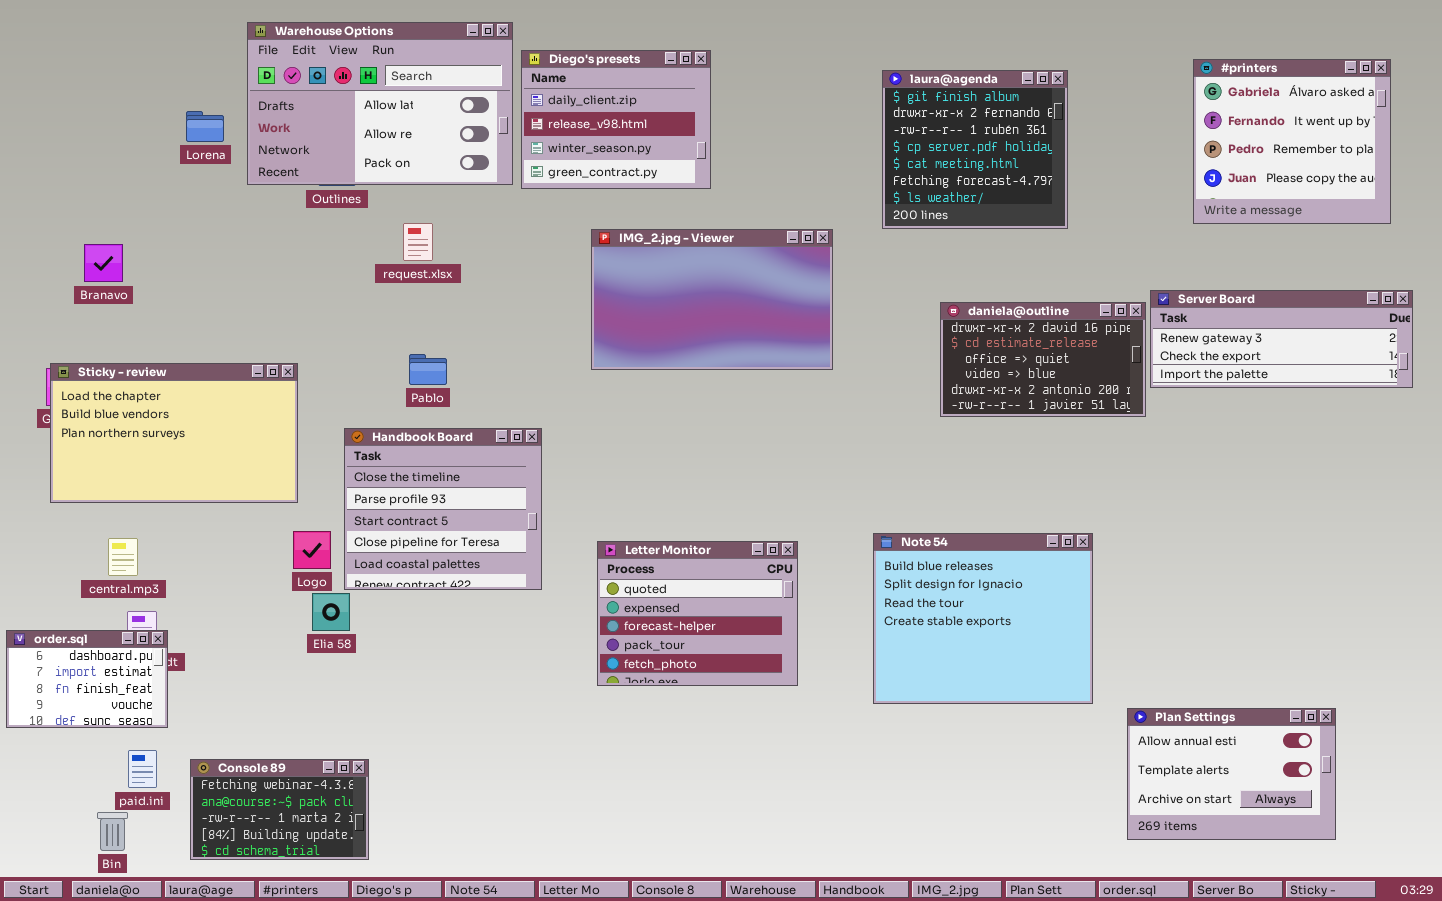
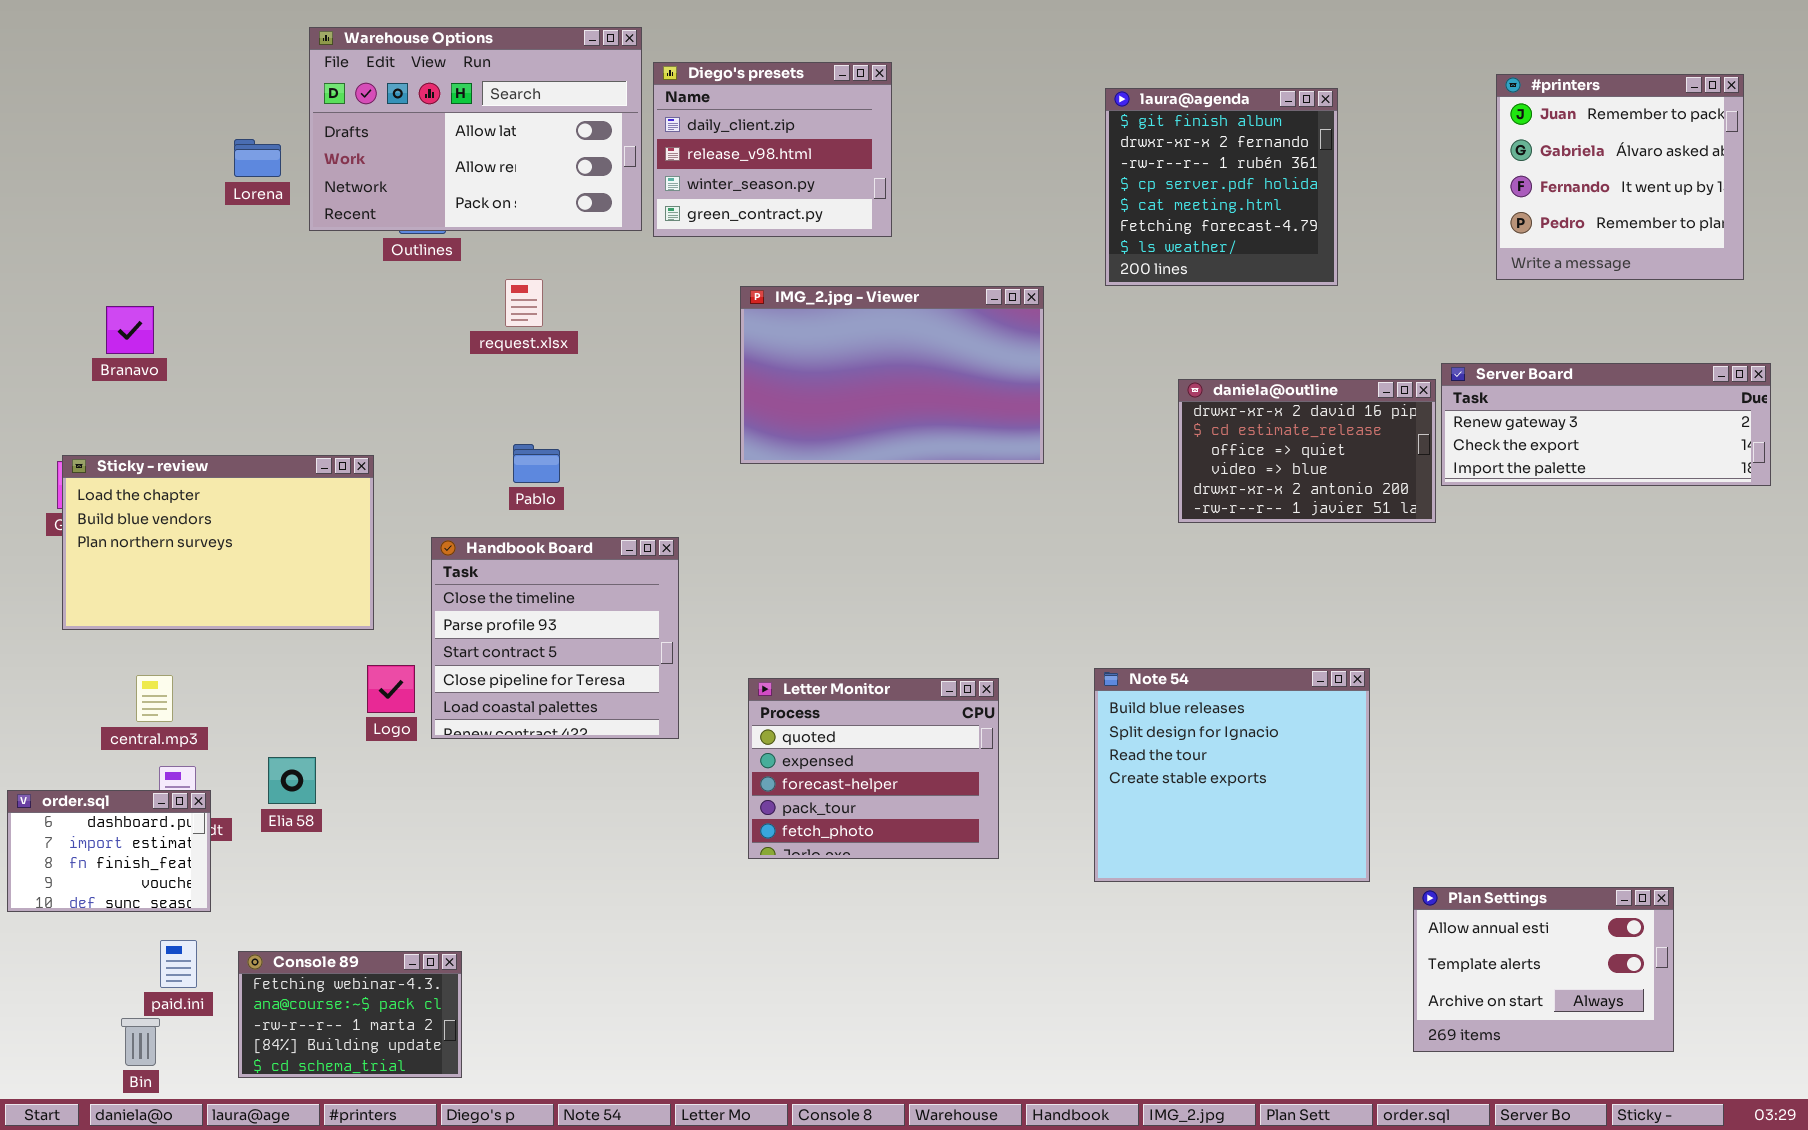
#printers: [1193,59,1391,224] -> [1496,74,1744,280], scrolled up 1 row
Elia 58: [312,593,350,631] -> [268,757,316,804], moved

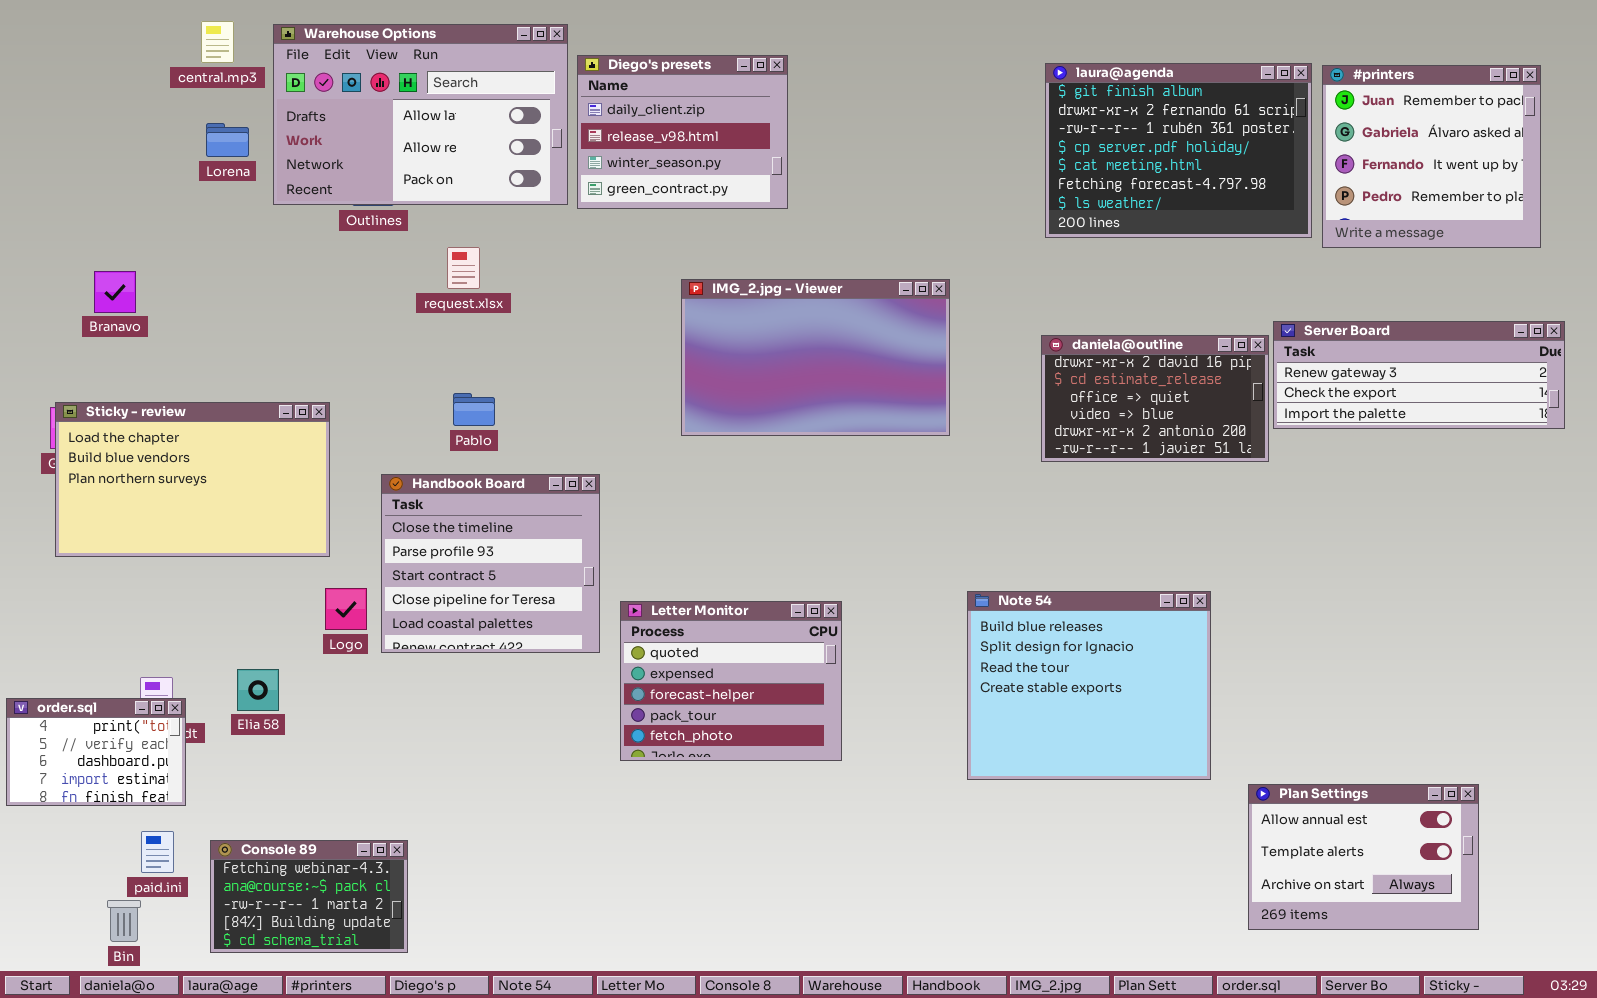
laura@agenda: [1105,88,1338,286] -> [1045,63,1312,238], moved, resized
IMG_2.jpg - Viewer: [740,286,1044,464] -> [681,279,950,436], moved
central.mp3: [136,675,173,722] -> [201,21,234,63], moved
Letter Monitor: [748,678,999,859] -> [620,601,842,761], moved
order.sql: [7,790,211,912] -> [6,698,186,806], scrolled up 2 rows

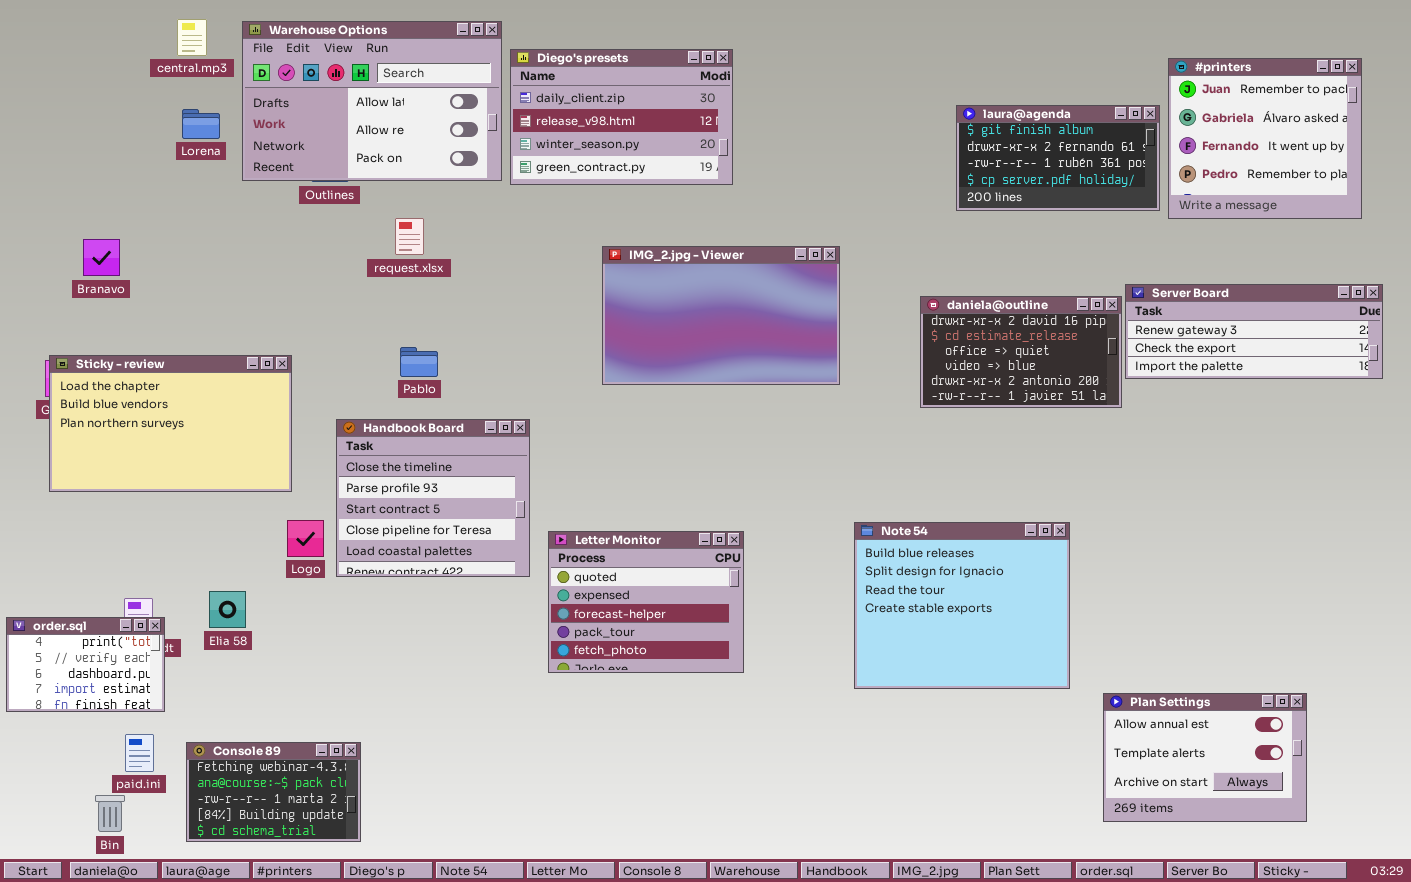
Diego's presets: [577,55,788,209] -> [510,49,733,185], resized
laura@agenda: [1045,63,1312,238] -> [956,105,1160,211], resized

